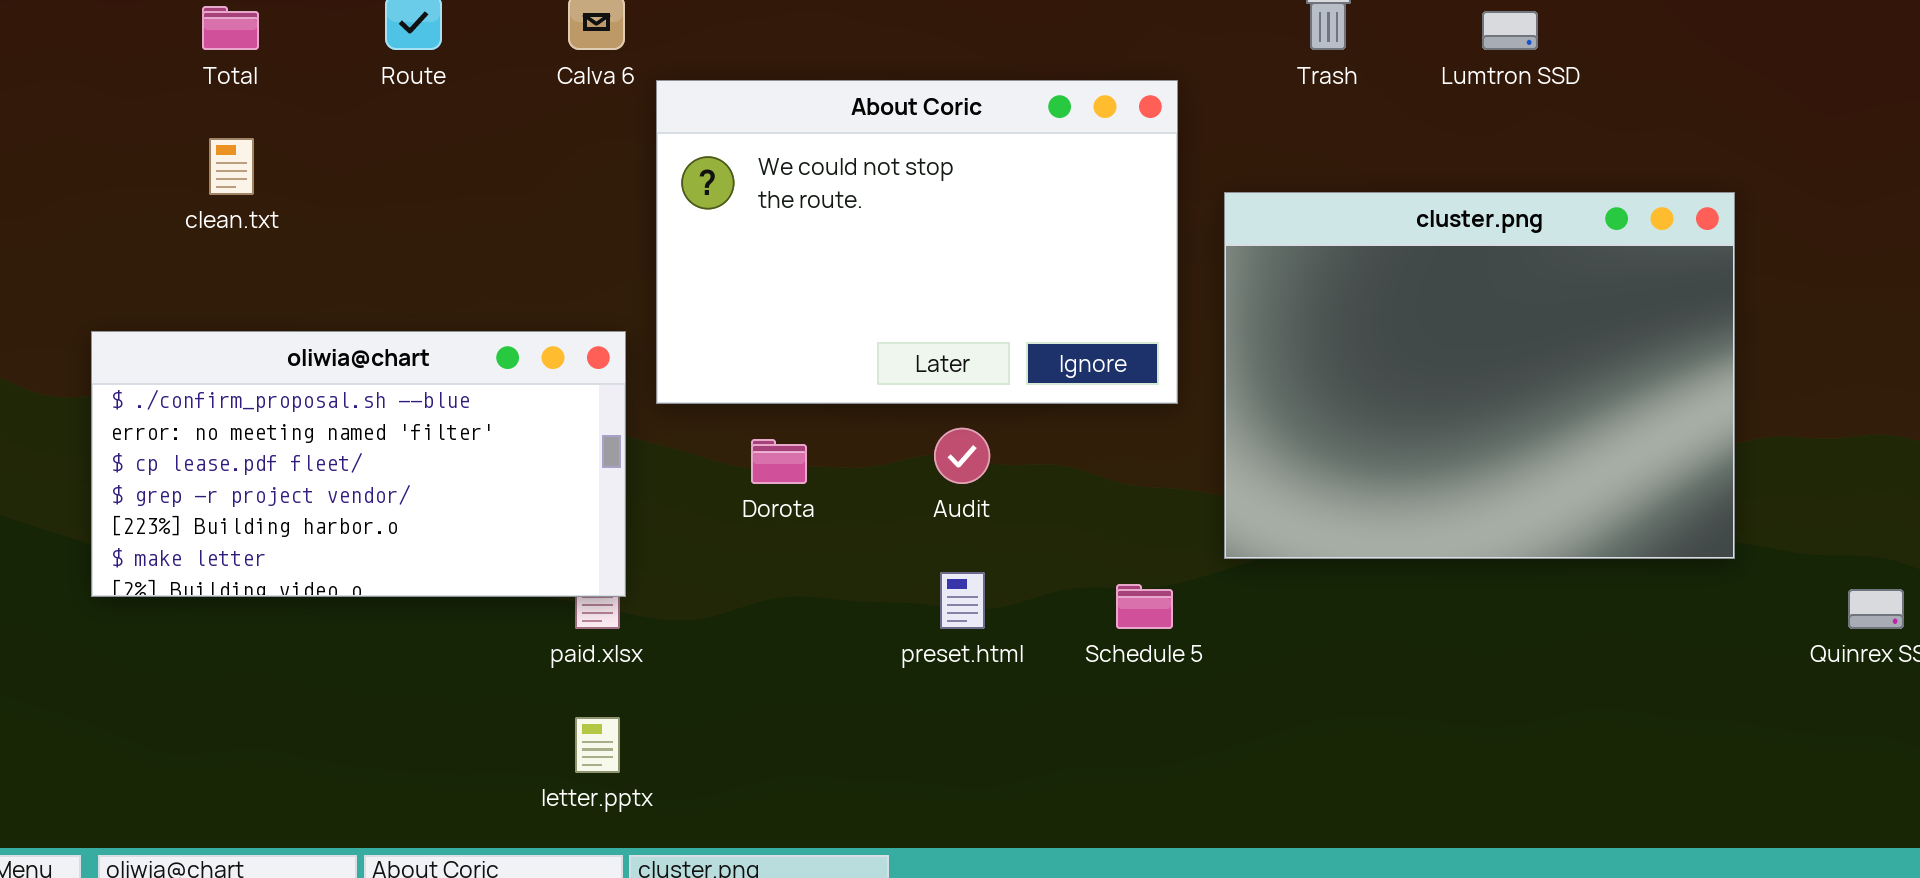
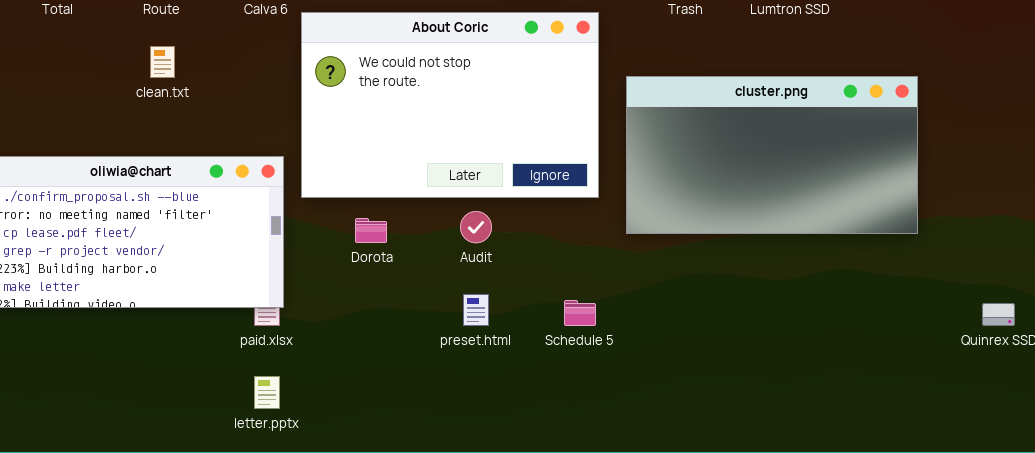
clean.txt: [209,138,254,195] -> [150,46,175,78], moved
cluster.png: [1224,192,1735,559] -> [626,76,918,234], resized

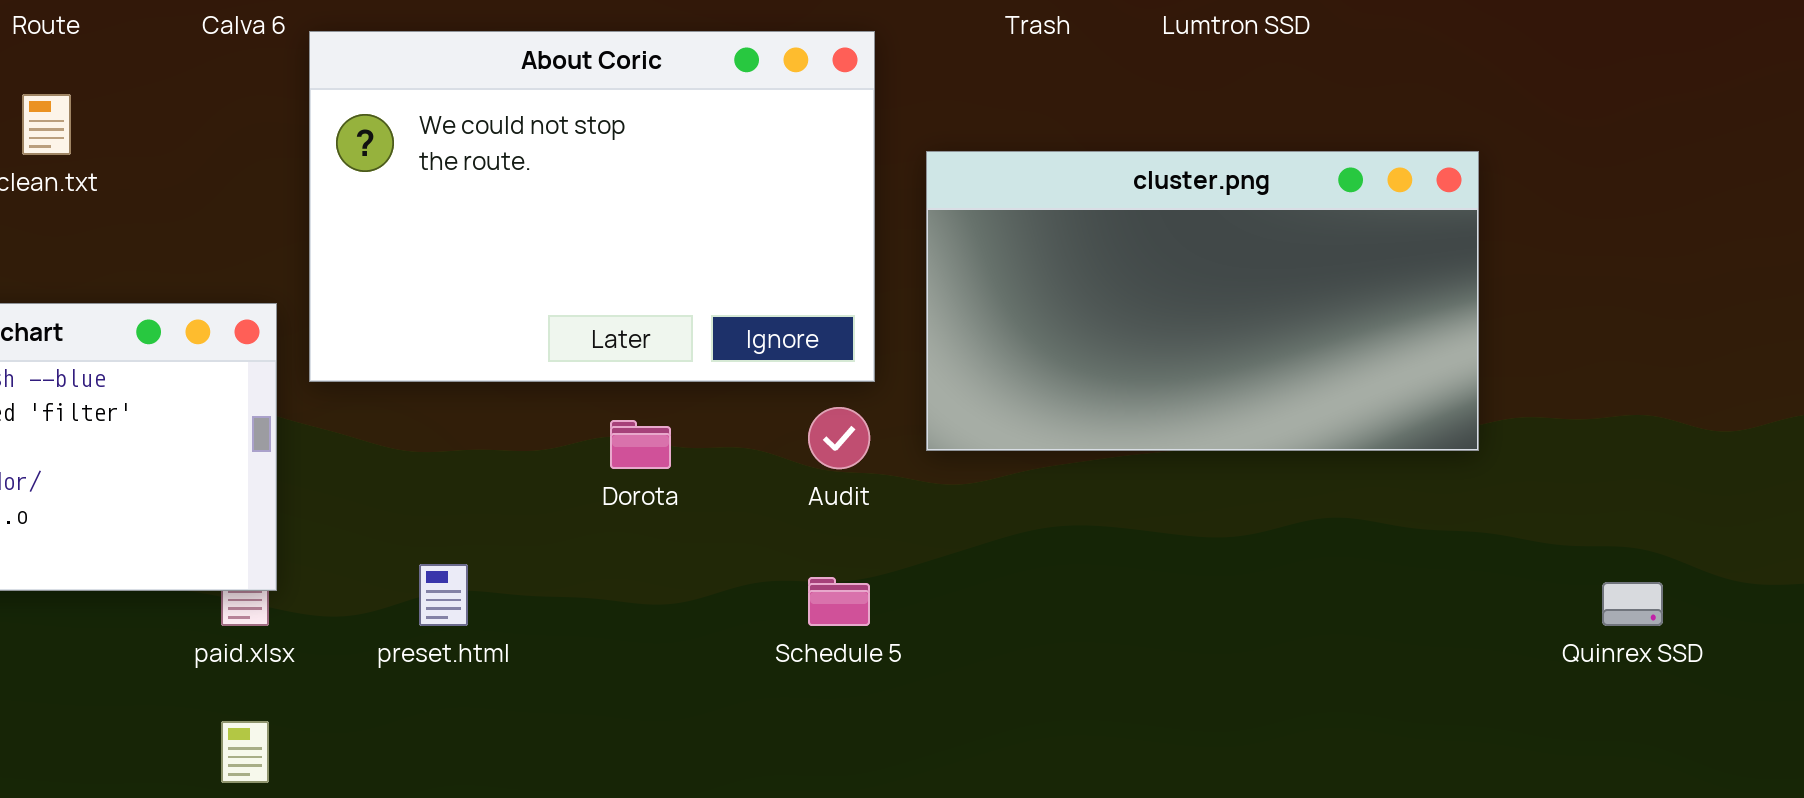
Audit: [460,211,492,243] -> [808,407,870,469], moved
Dorota: [355,218,387,243] -> [610,420,671,469], moved
preset.html: [463,294,489,326] -> [419,564,468,626], moved

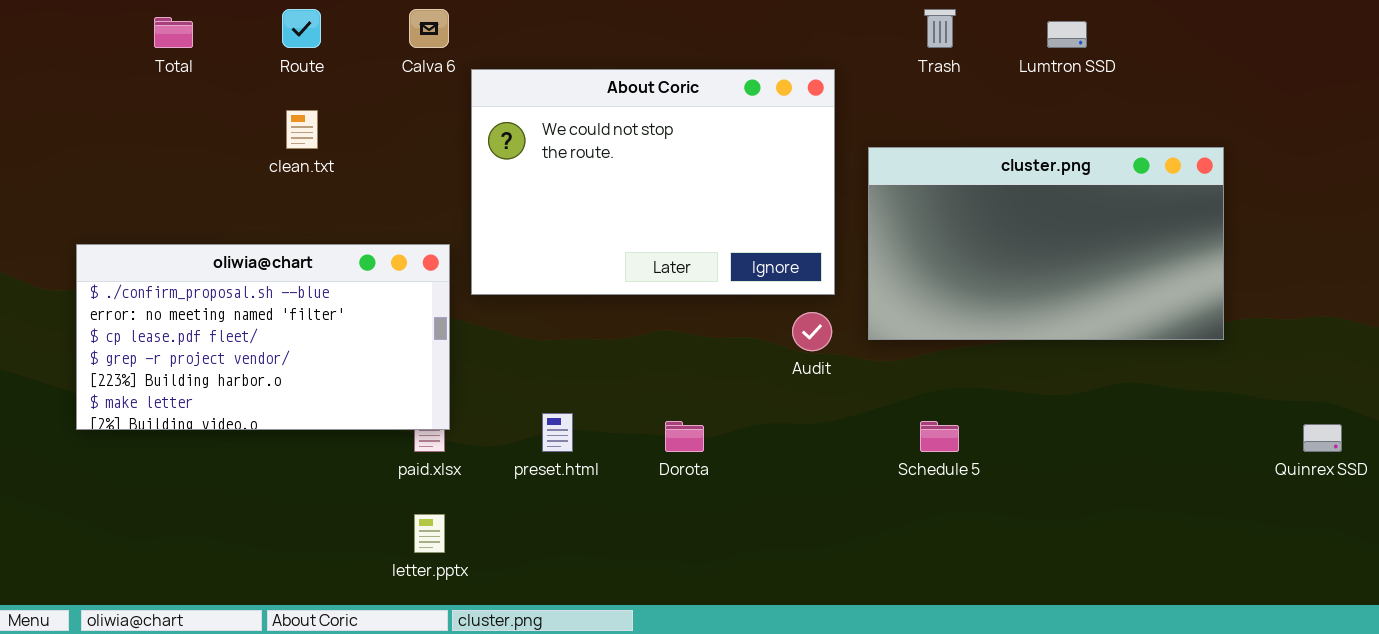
Dorota: [610,420,671,469] -> [665,421,704,452], moved
Schedule 5: [808,577,870,626] -> [920,421,959,452], moved

